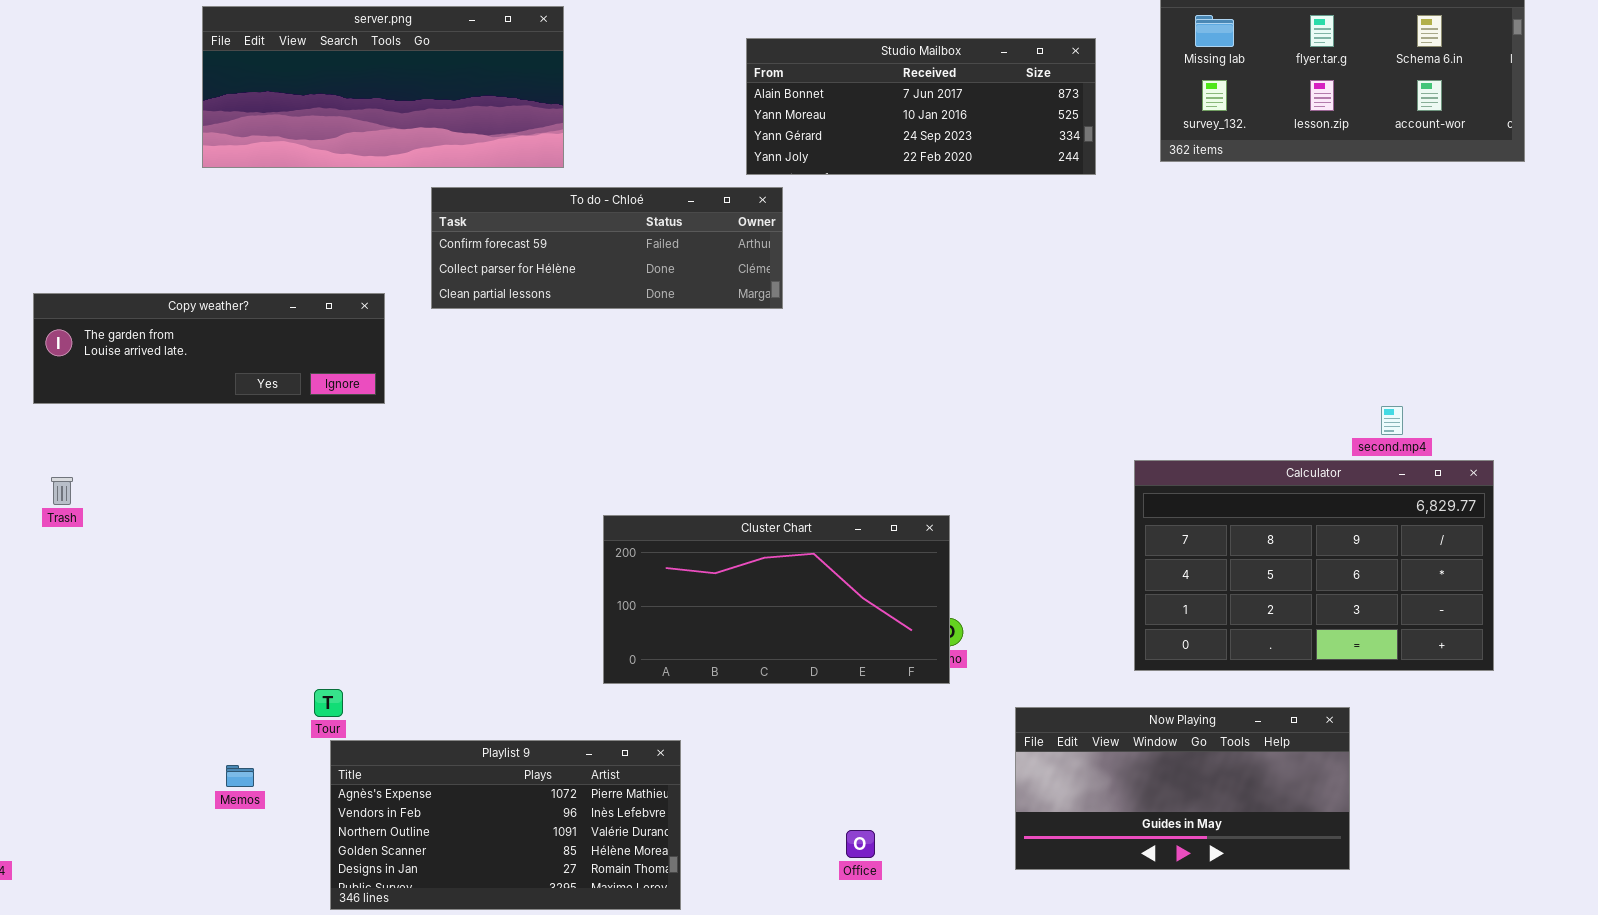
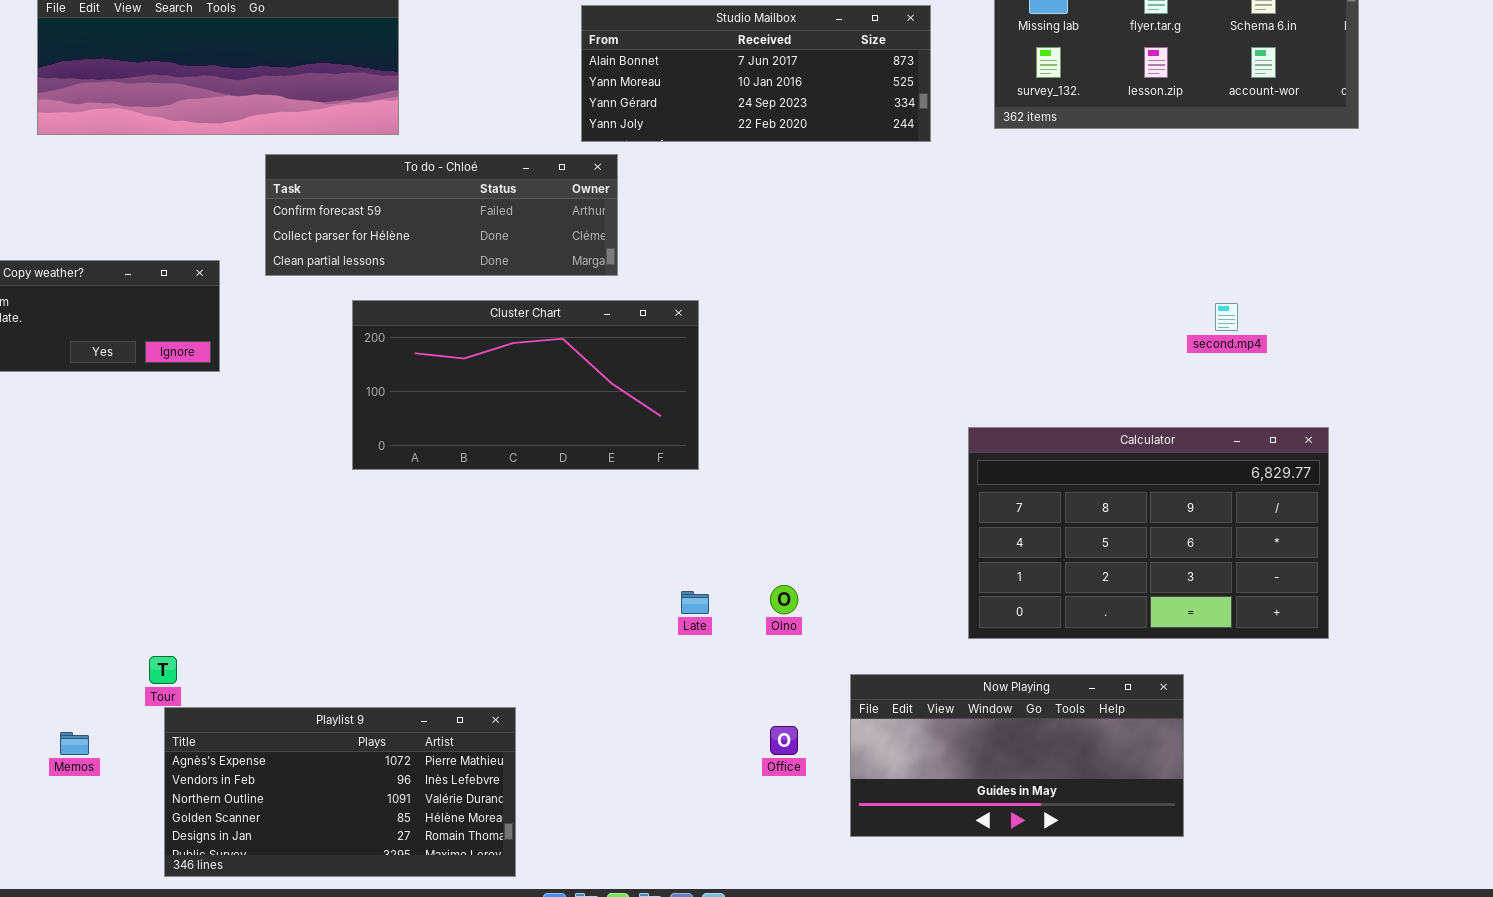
second.mp4: [1381,406,1403,435] -> [1215,303,1238,331], moved
Cluster Chart: [603,515,950,684] -> [352,300,699,470], moved
Office: [846,830,875,858] -> [770,726,798,755], moved

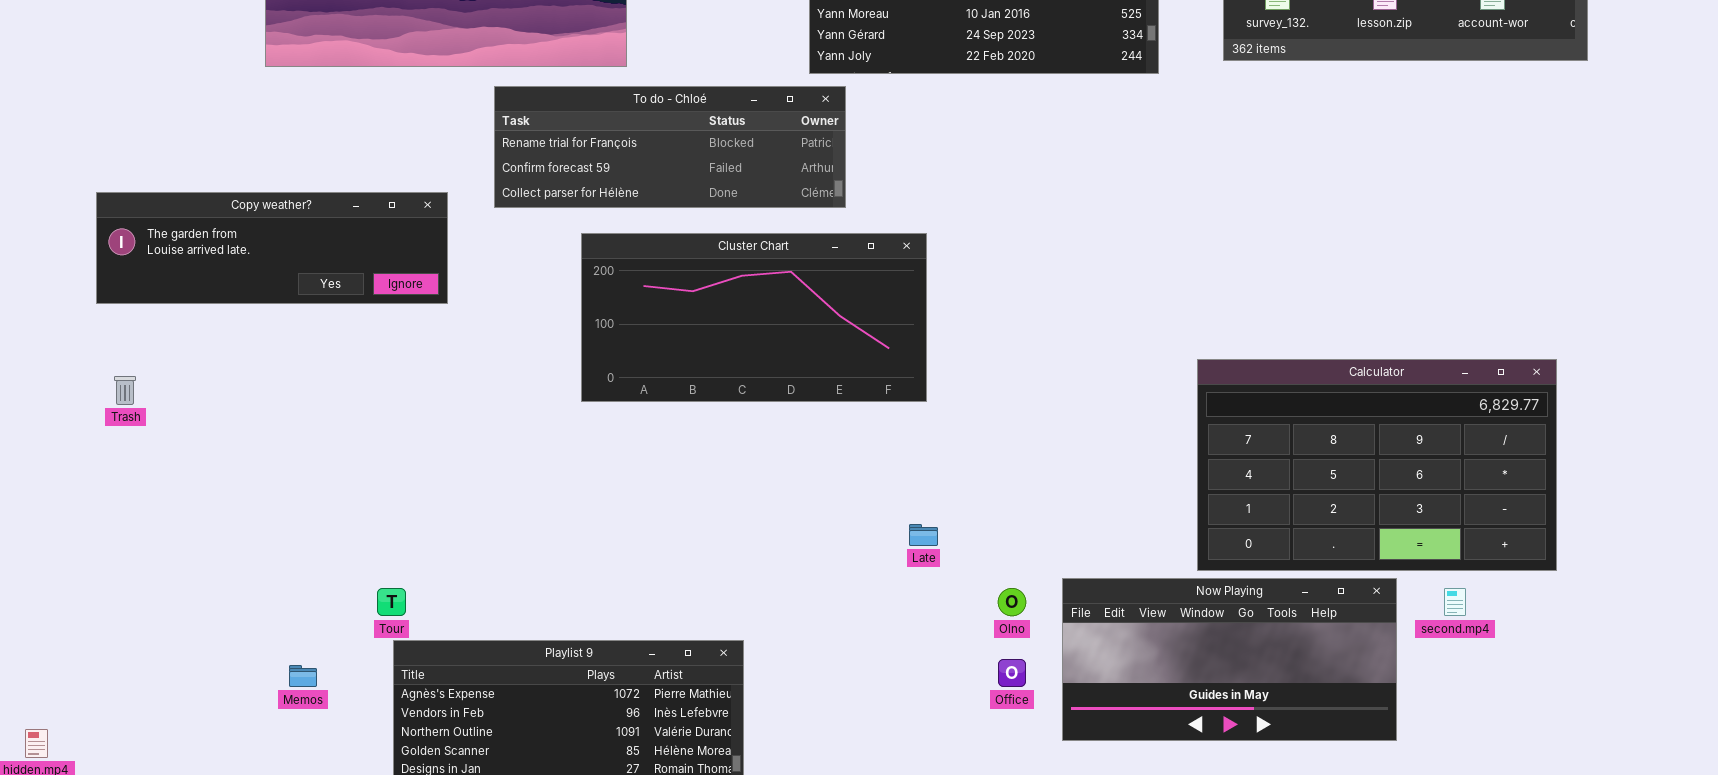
To do - Chloé: [265,154,618,276] -> [494,86,846,208], scrolled up 1 row
second.mp4: [1215,303,1238,331] -> [1444,588,1466,616], moved
Olno: [770,585,798,614] -> [998,588,1026,616], moved
Now Playing: [850,674,1184,837] -> [1062,578,1397,741], moved

